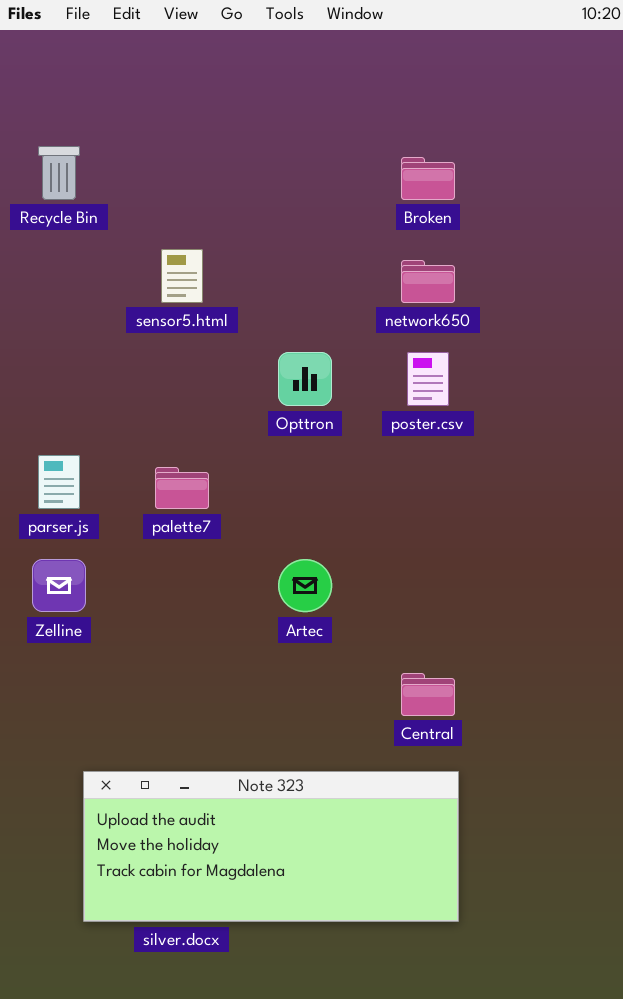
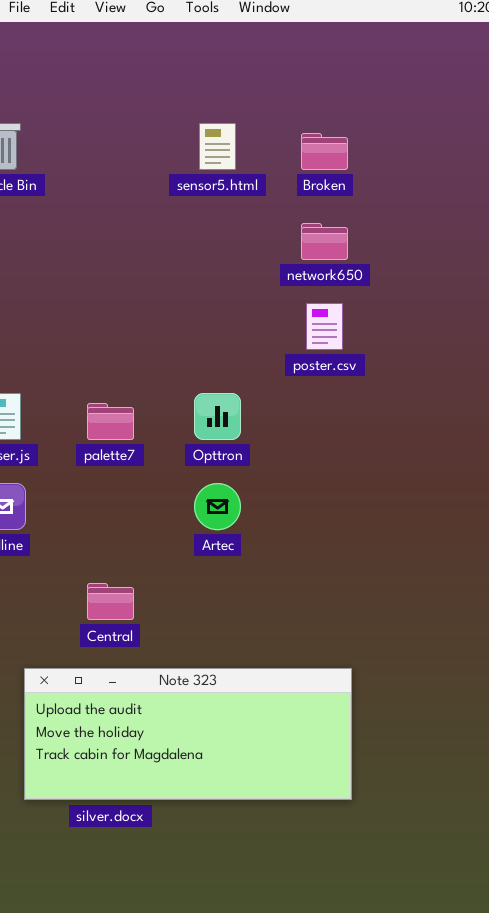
sensor5.html: [161,249,203,303] -> [199,123,236,170], moved
Opttron: [278,352,332,406] -> [194,393,241,440], moved
Central: [401,673,455,716] -> [87,583,134,620], moved

